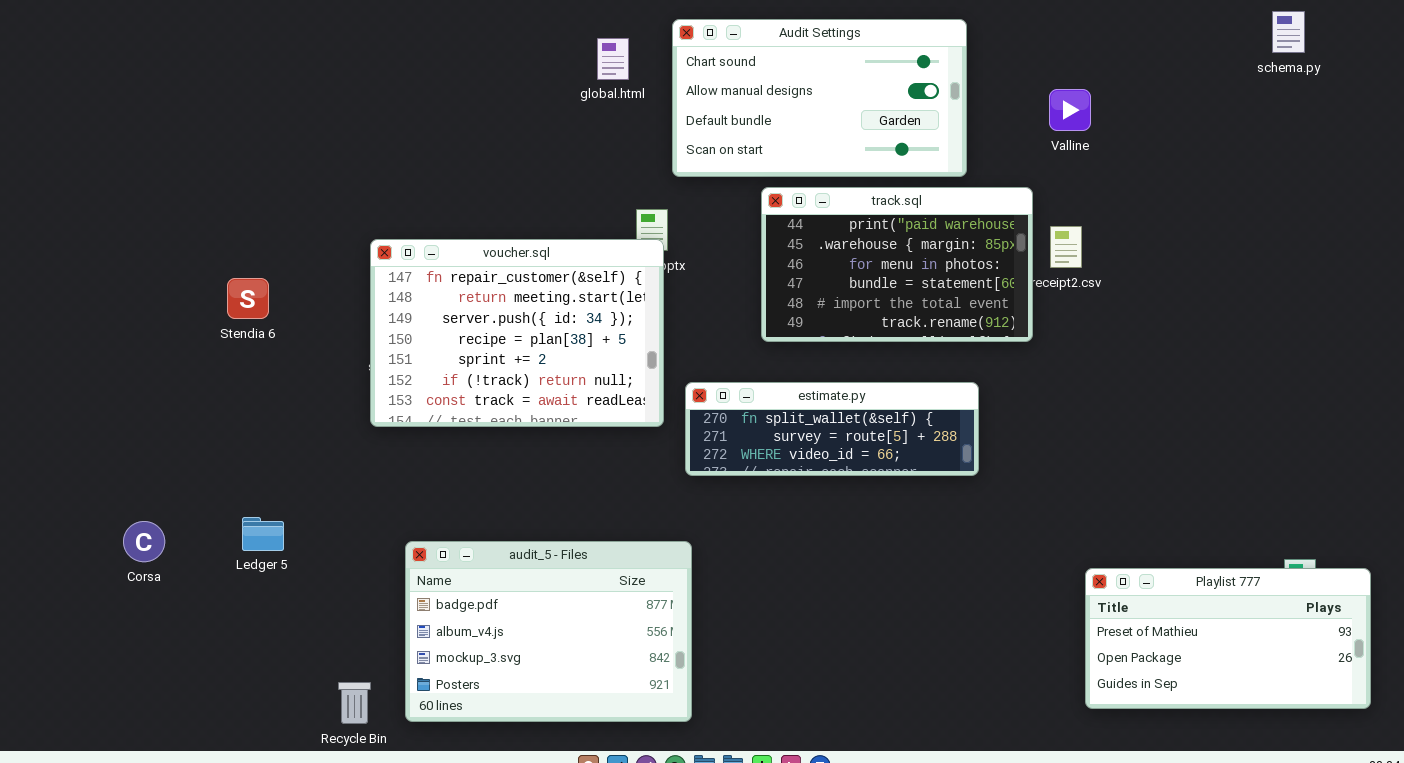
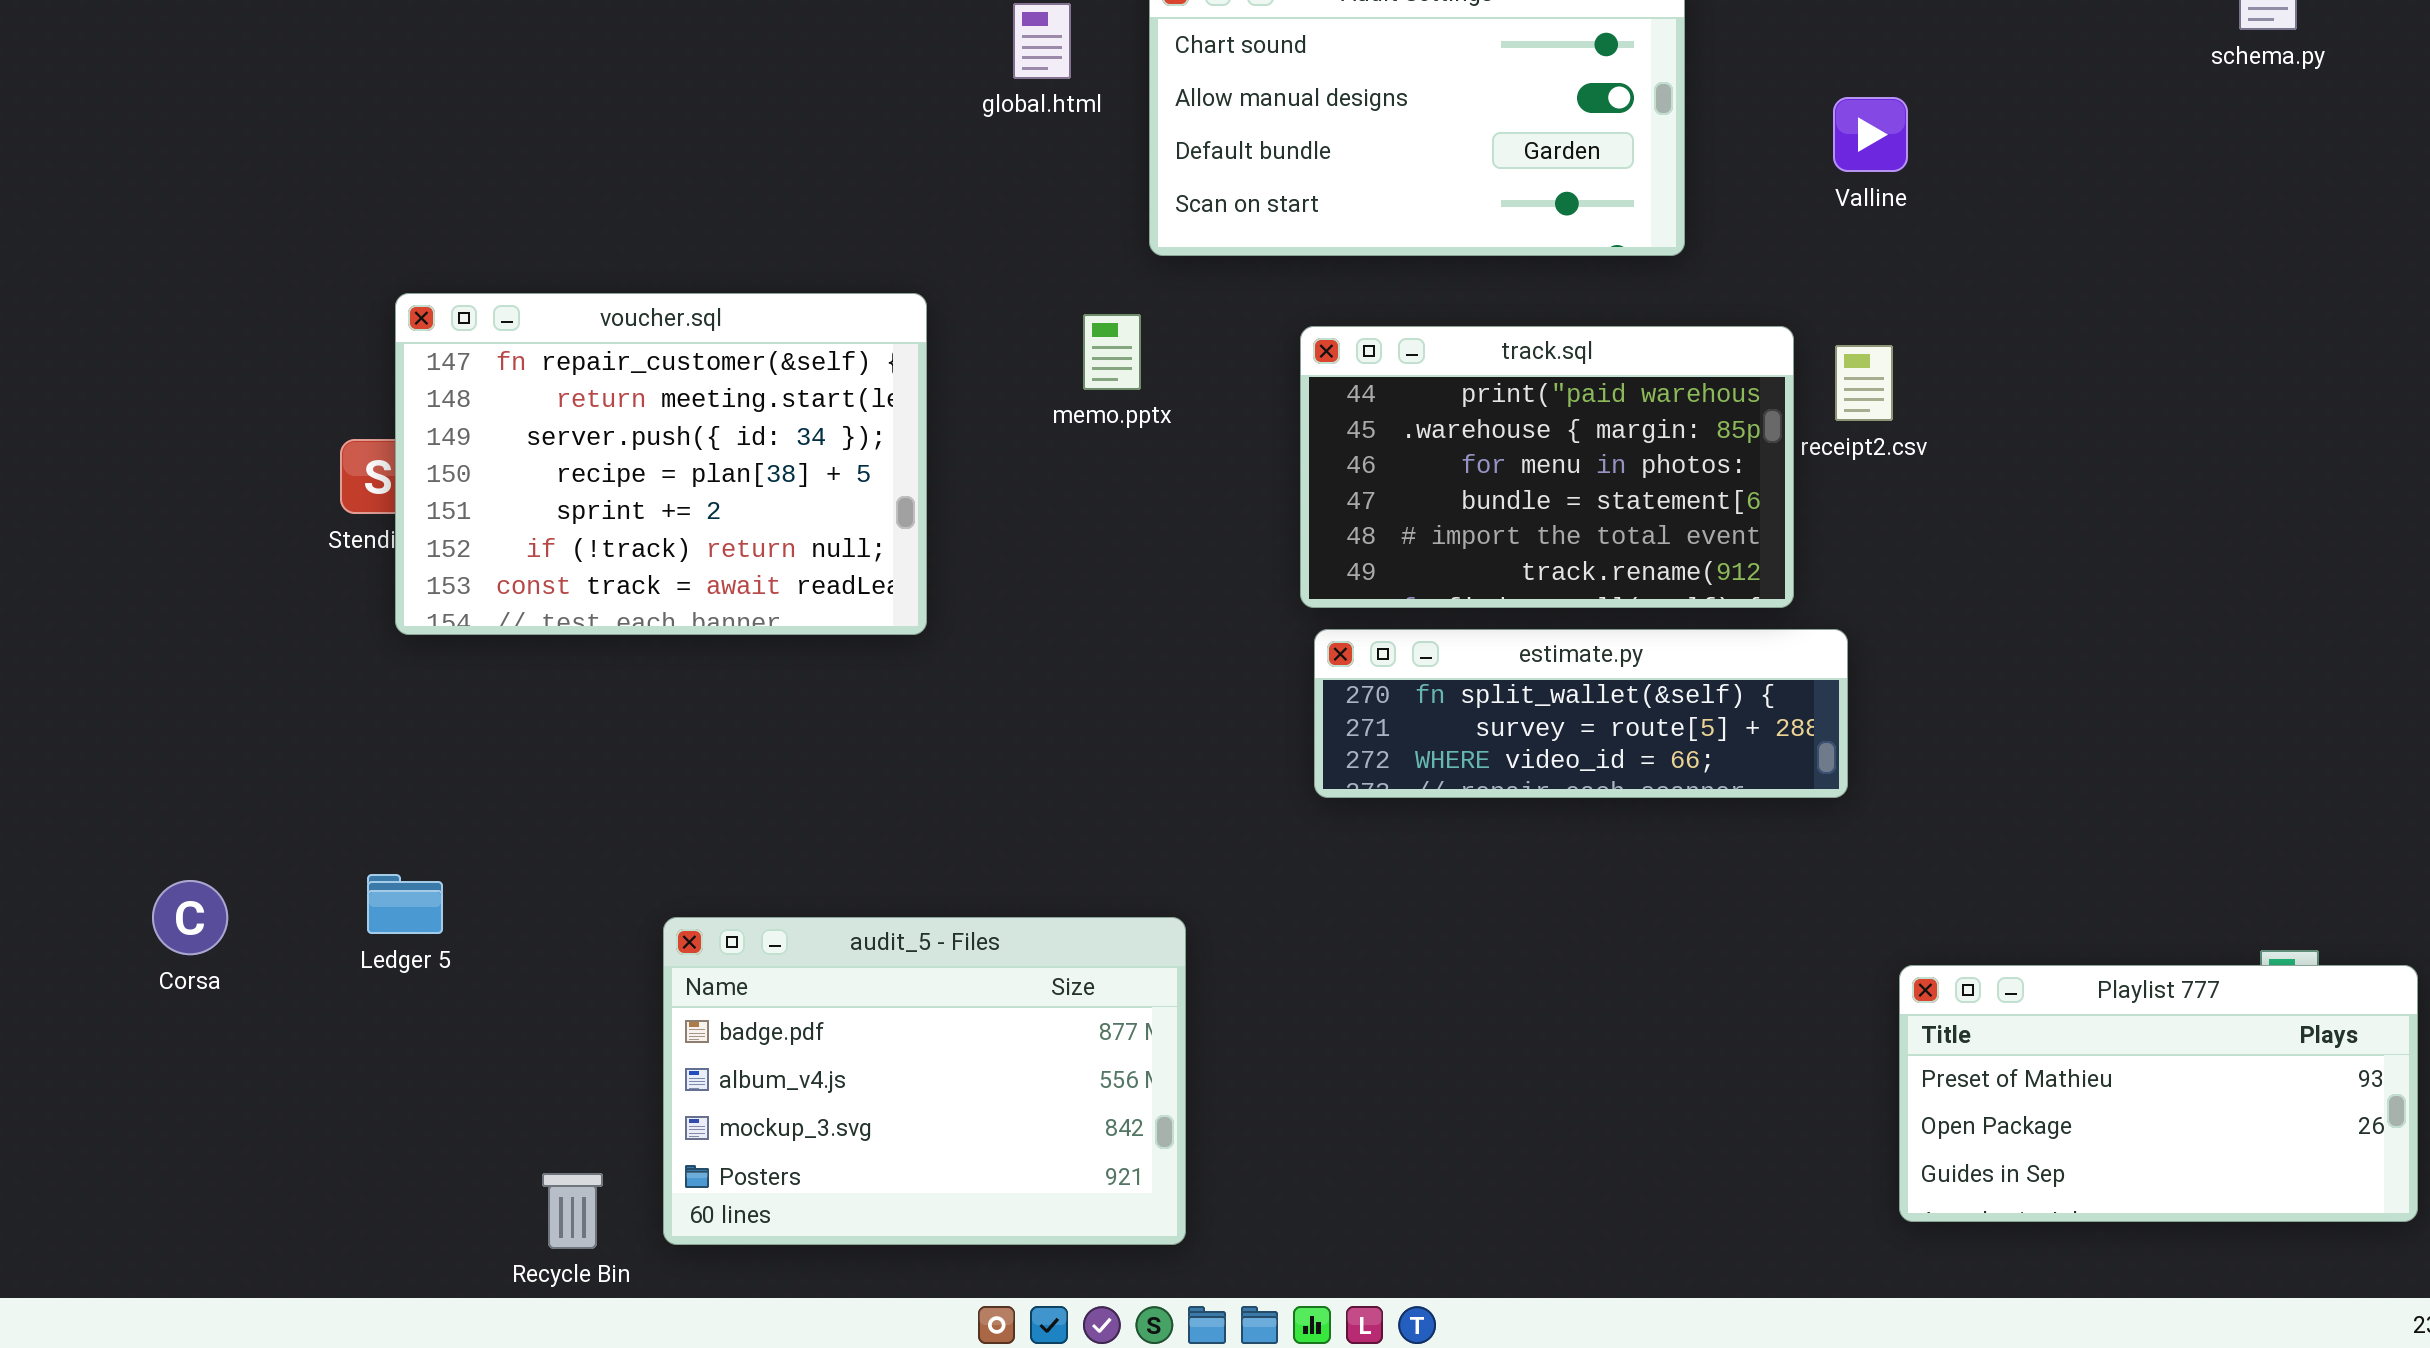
track.sql: [761,187,1033,342] -> [1300,326,1794,608], moved
voucher.sql: [370,239,664,427] -> [395,293,927,635], moved
estimate.py: [685,382,979,476] -> [1314,629,1848,798], moved

